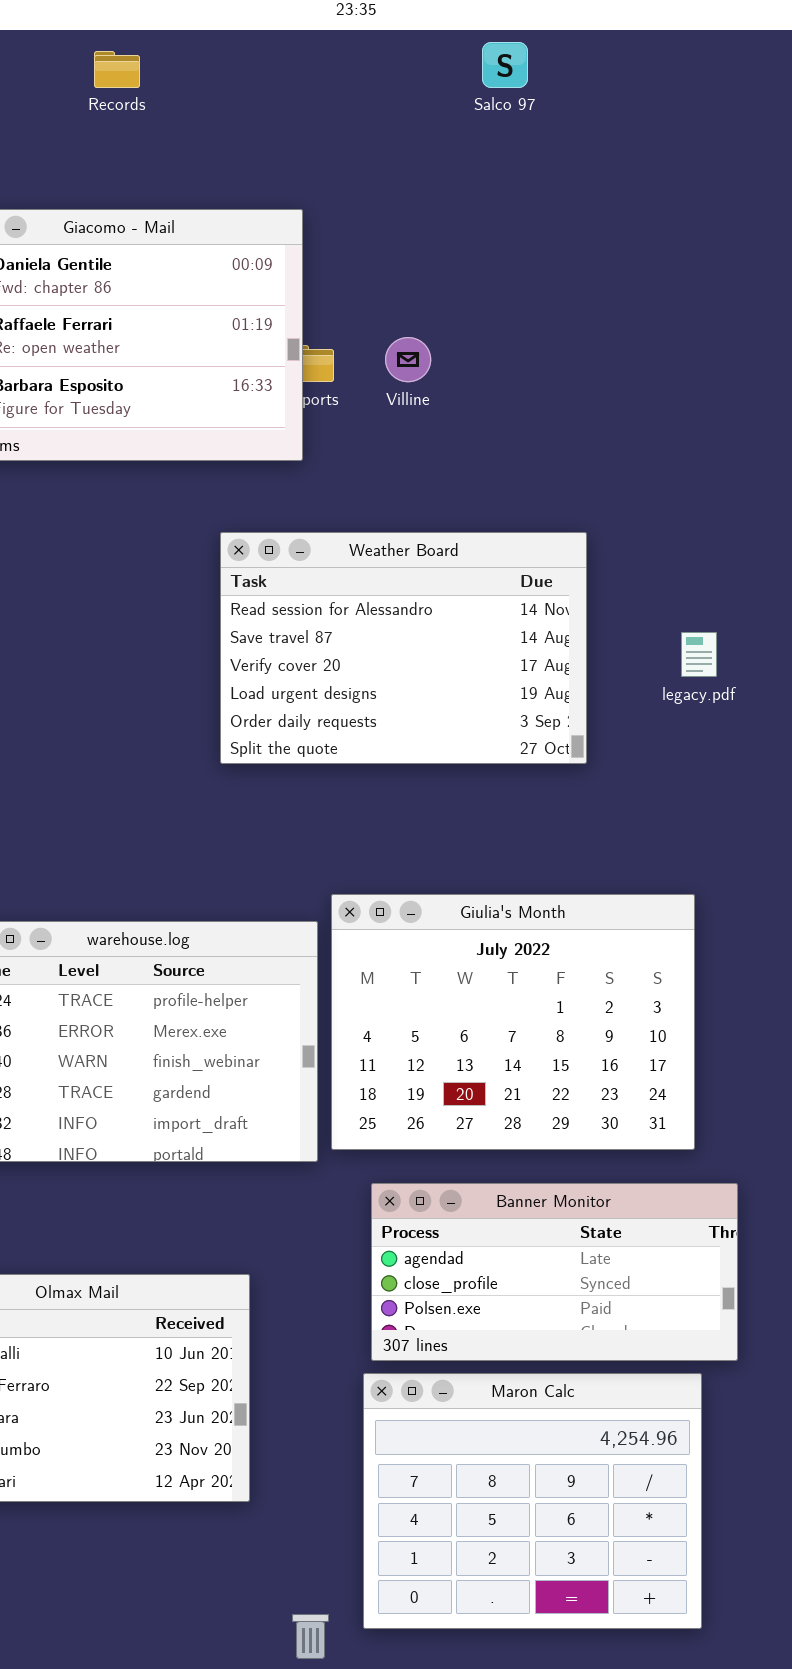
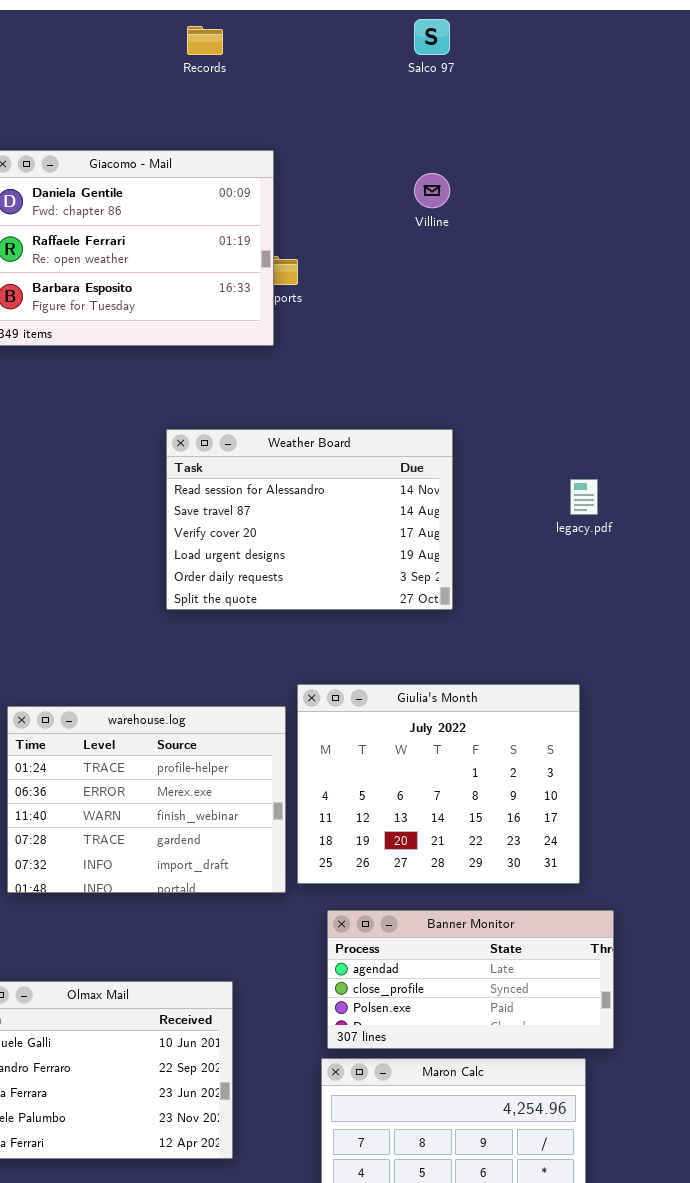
Records: [94,51,140,88] -> [187,26,223,55], moved
Villine: [385,337,431,382] -> [414,173,450,208], moved
Weather Board: [220,532,587,764] -> [166,429,453,610], moved

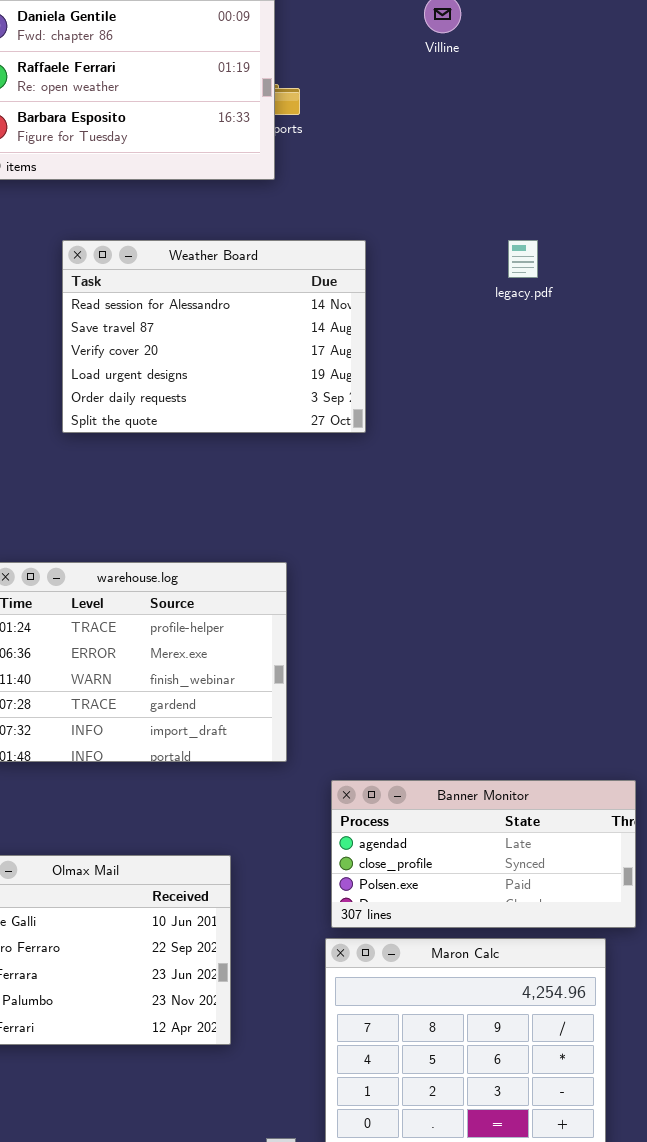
Weather Board: [166,429,453,610] -> [62,240,366,433], moved
legacy.pdf: [570,479,598,515] -> [508,240,538,278], moved
Giulia's Month: [297,684,580,884] -> none, closed

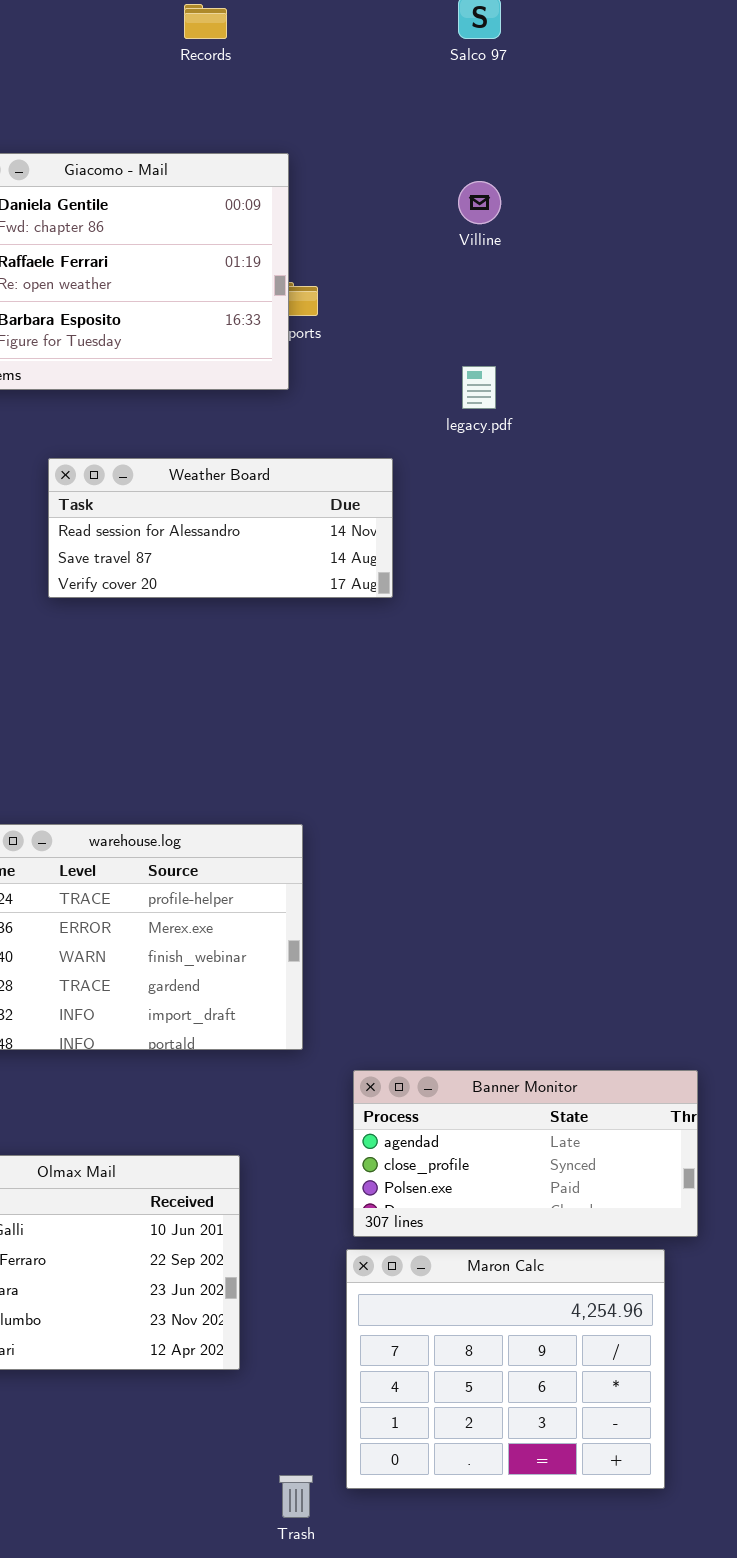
Weather Board: [62,240,366,433] -> [48,458,393,598], resized
legacy.pdf: [508,240,538,278] -> [462,366,496,409], moved

